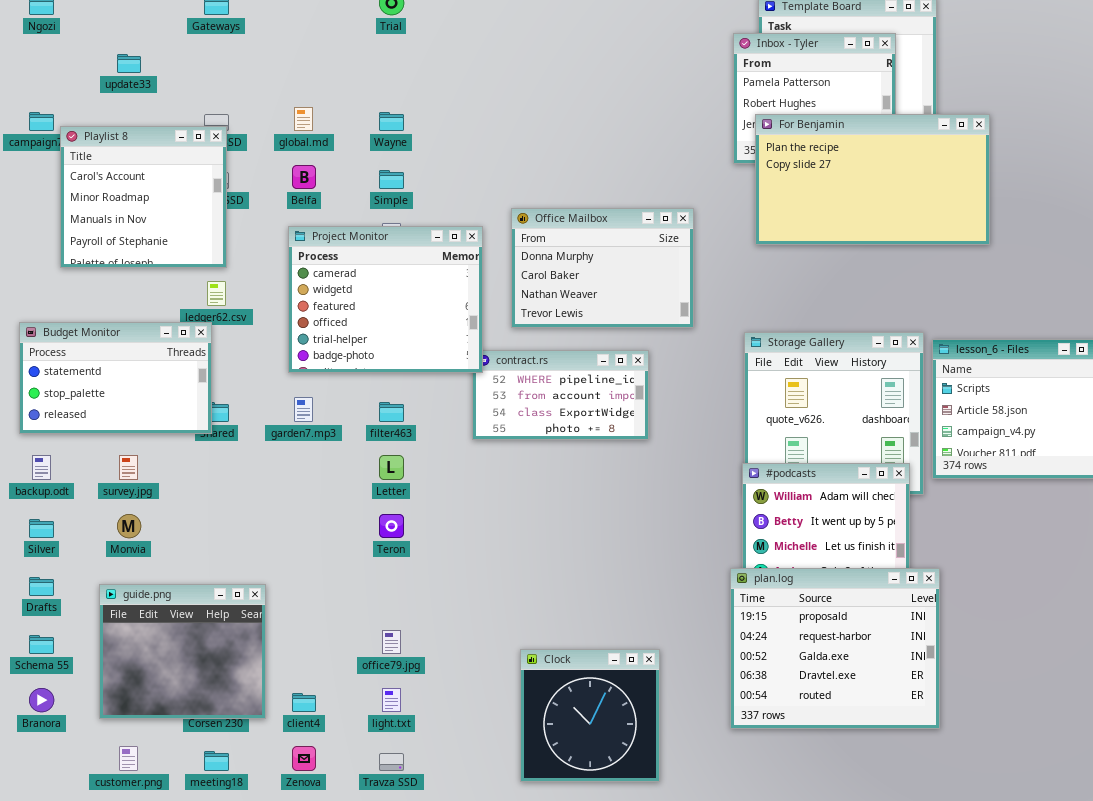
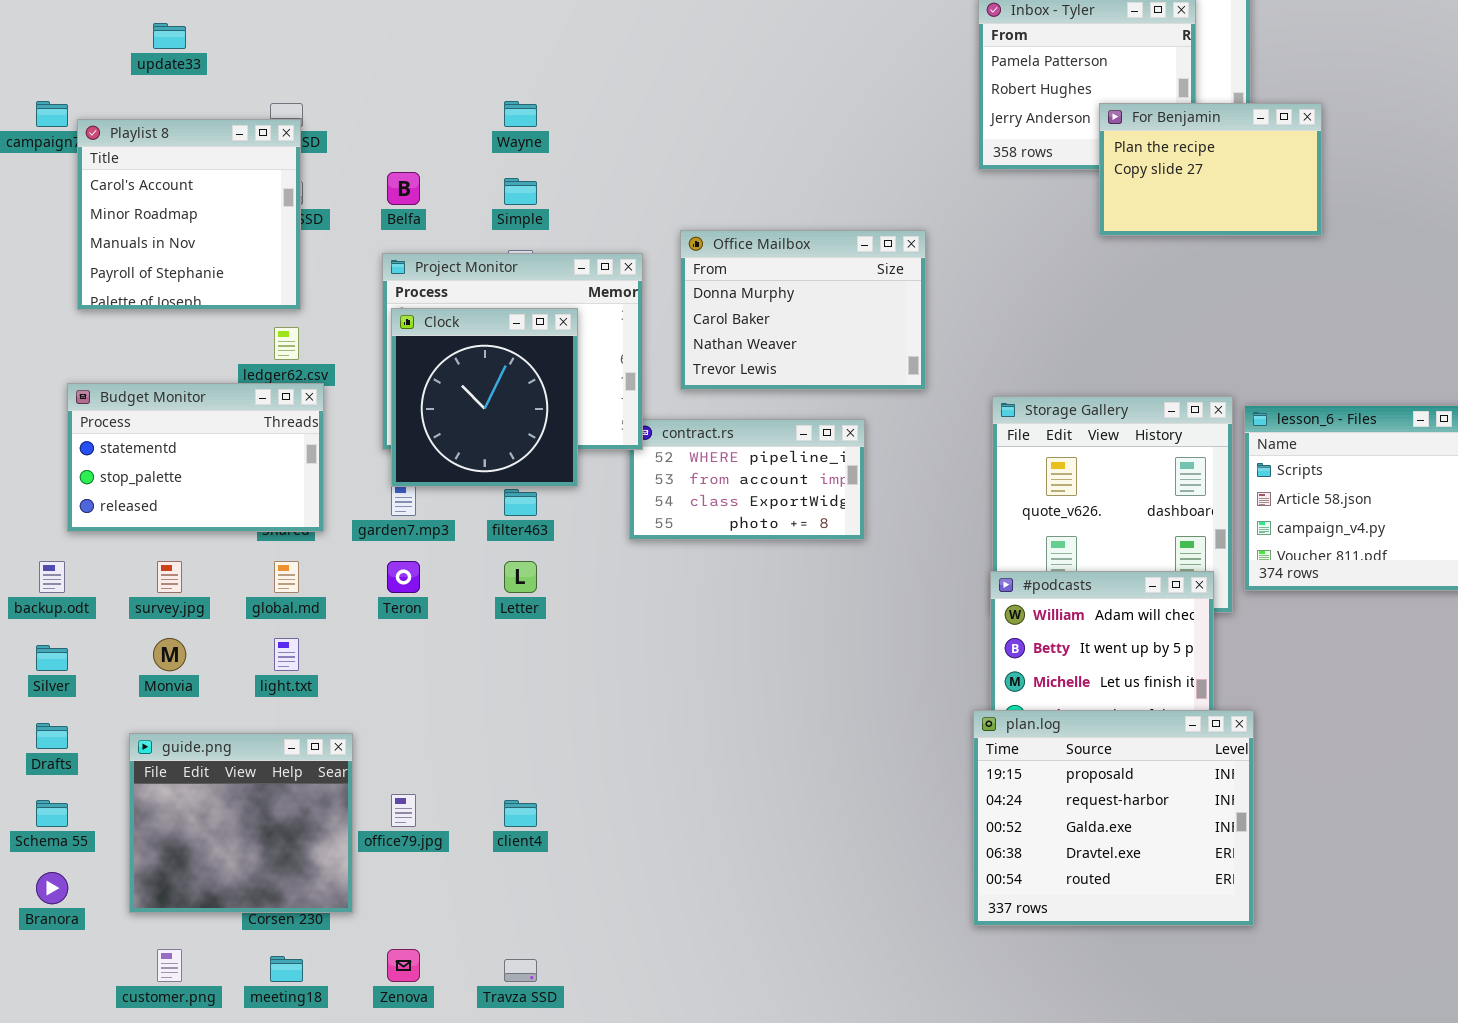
global.md: [294,107,313,131] -> [274,561,299,593], moved
For Benjamin: [755,114,990,245] -> [1099,103,1322,236], resized
Budget Monitor: [19,322,212,434] -> [67,383,324,532], moved
Teron: [379,514,404,538] -> [387,561,420,593], moved
office79.jpg: [382,630,401,654] -> [391,794,416,827], moved
Clock: [520,649,660,782] -> [391,308,578,487], moved
light.txt: [382,688,401,712] -> [274,638,299,671], moved
client4: [292,693,316,712] -> [504,800,537,827], moved

